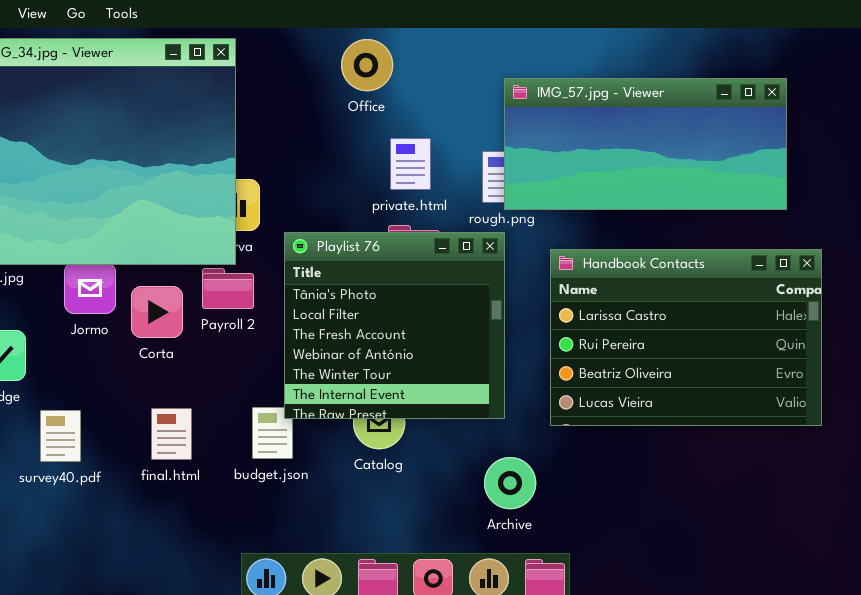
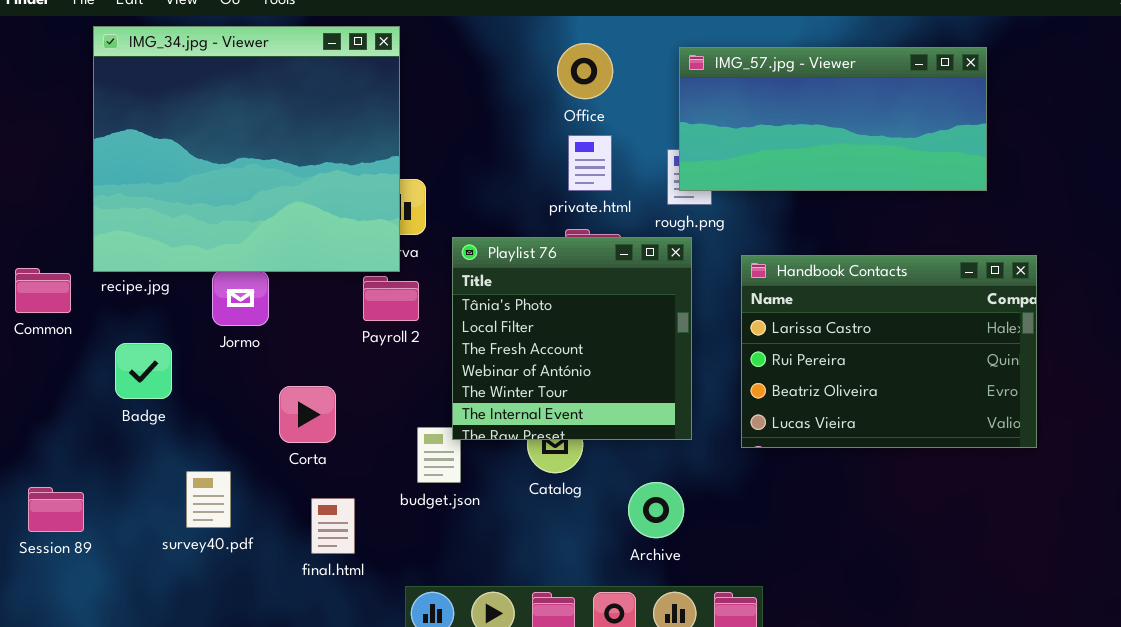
Office: [341,39,393,91] -> [557,43,613,99], moved
IMG_57.jpg - Viewer: [504,78,787,210] -> [679,47,987,191], moved
Corta: [131,286,183,338] -> [279,386,336,443], moved
final.html: [151,408,192,460] -> [311,498,355,554], moved
survey40.pdf: [40,410,81,462] -> [186,471,231,528], moved
Archive: [484,457,536,509] -> [628,482,684,538], moved

